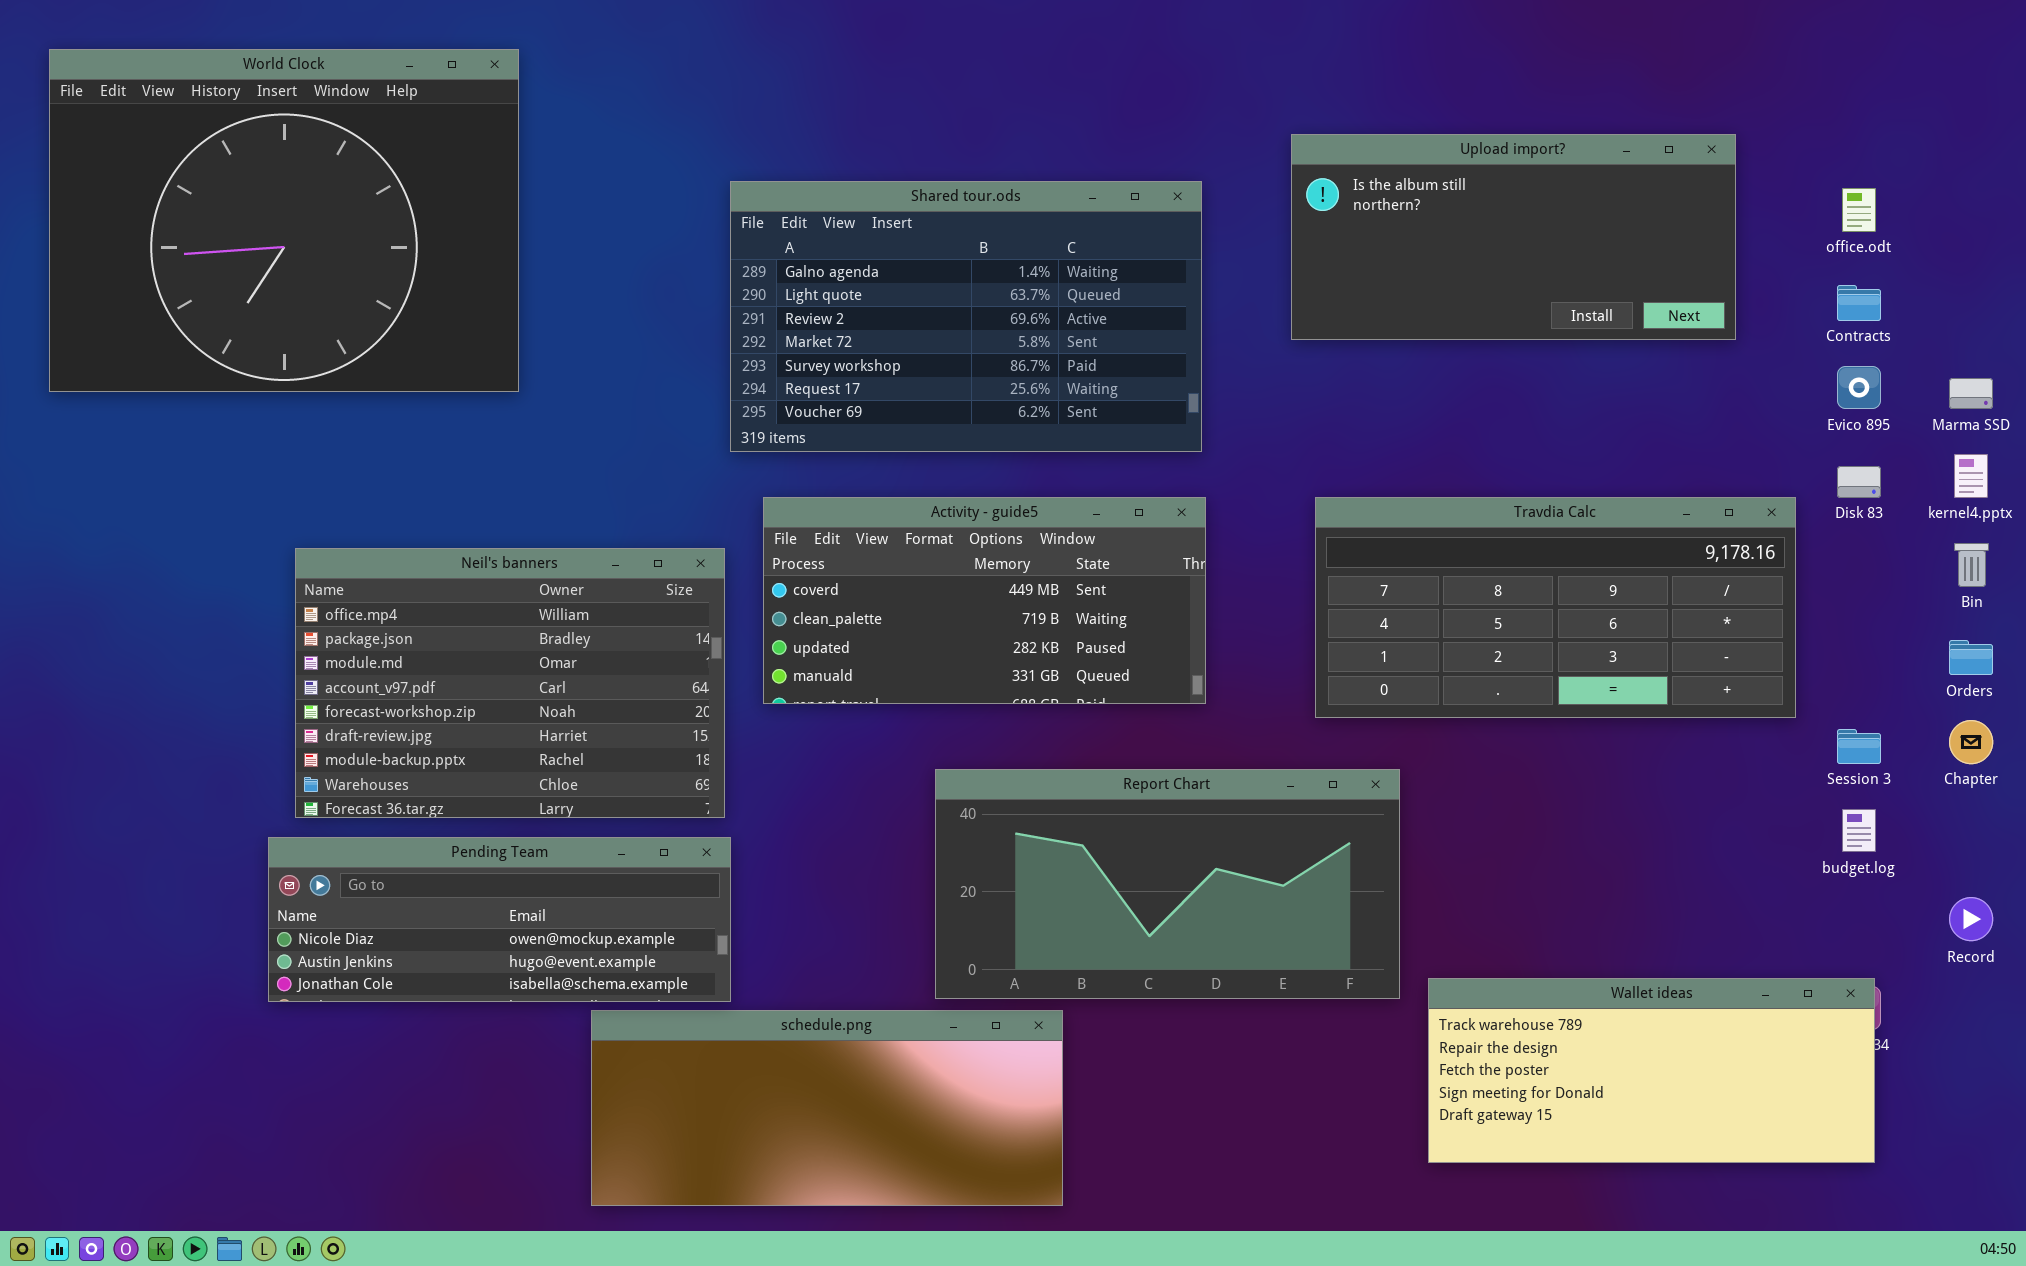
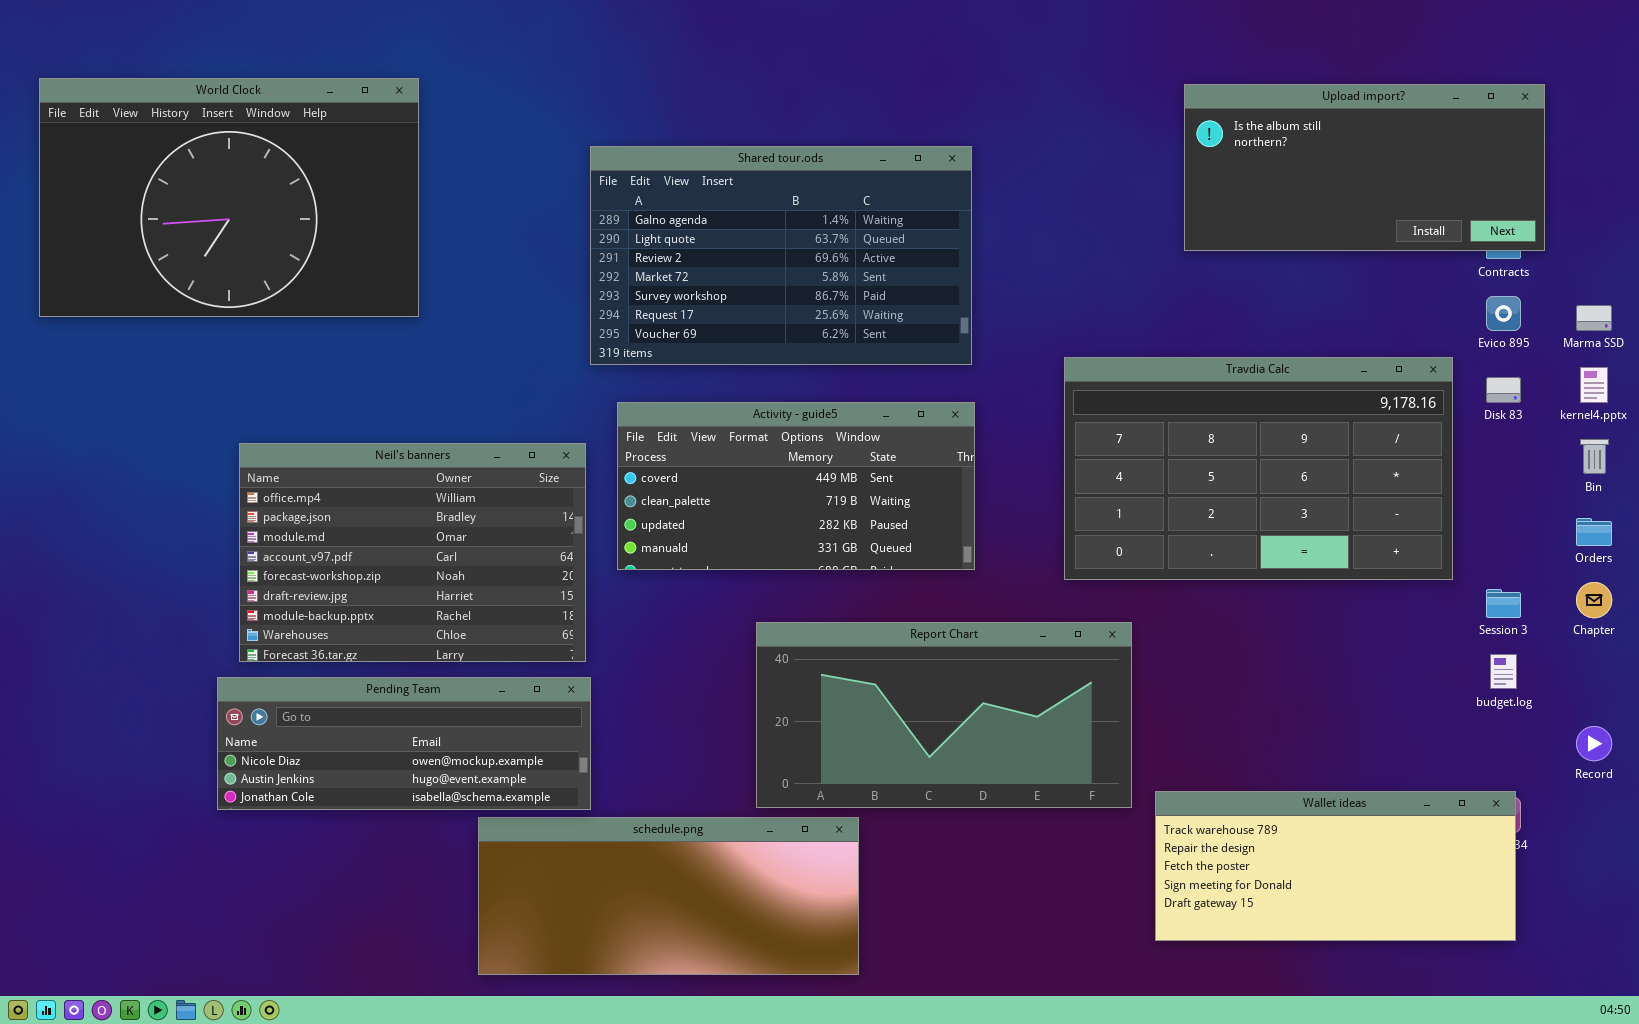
World Clock: [49,49,519,392] -> [39,78,419,317], resized
Upload import?: [1291,134,1736,340] -> [1184,84,1545,251], moved
Travdia Calc: [1315,497,1796,718] -> [1064,357,1453,580], resized

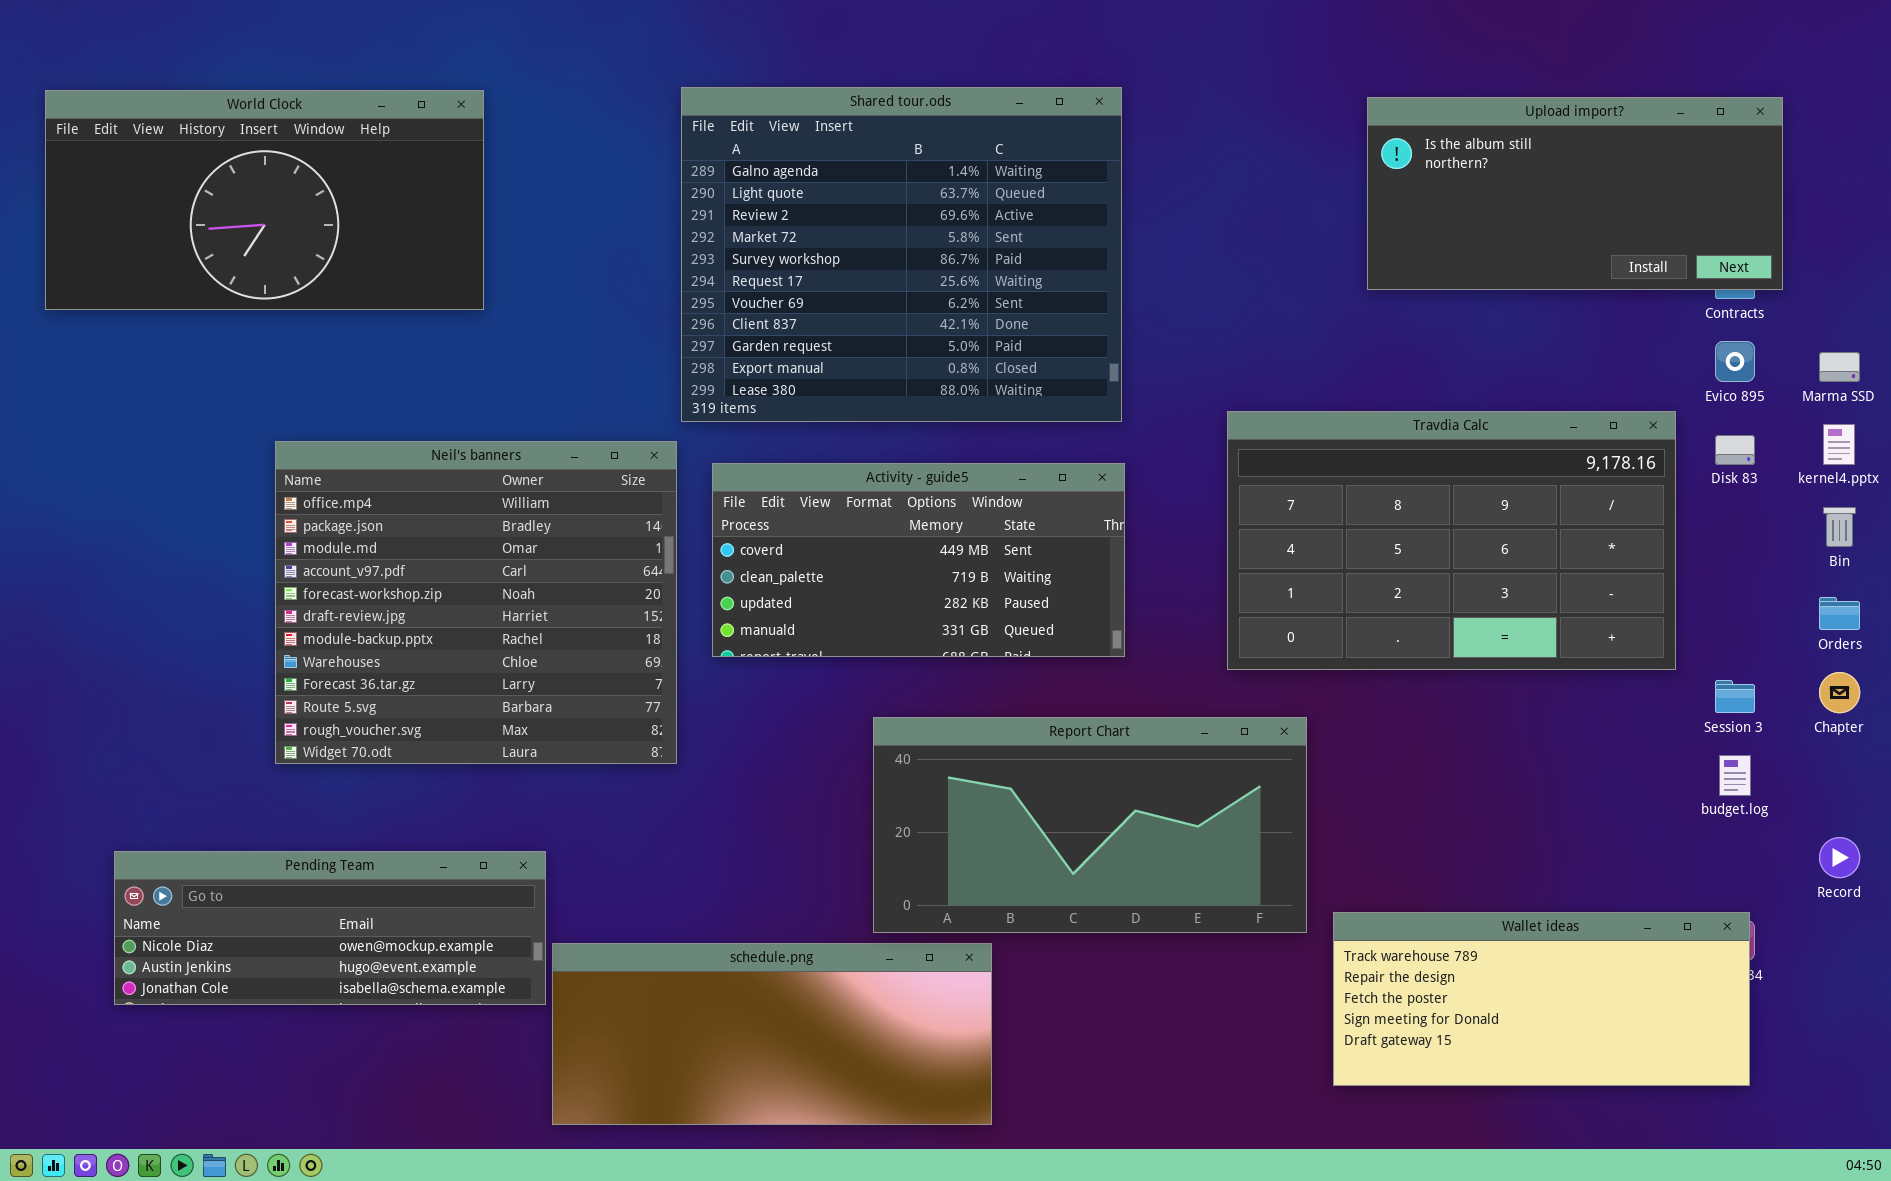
World Clock: [39,78,419,317] -> [45,90,484,310], resized
Shared tour.ods: [590,146,972,365] -> [681,87,1122,422], resized
Neil's banners: [239,443,586,662] -> [275,441,677,764], resized
Pending Team: [217,677,591,810] -> [114,851,546,1005], moved

